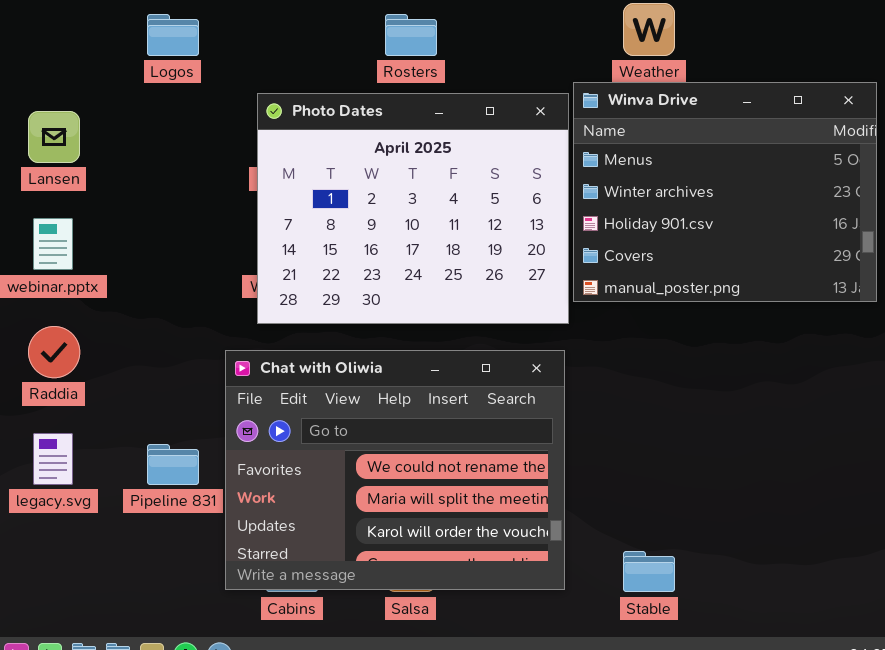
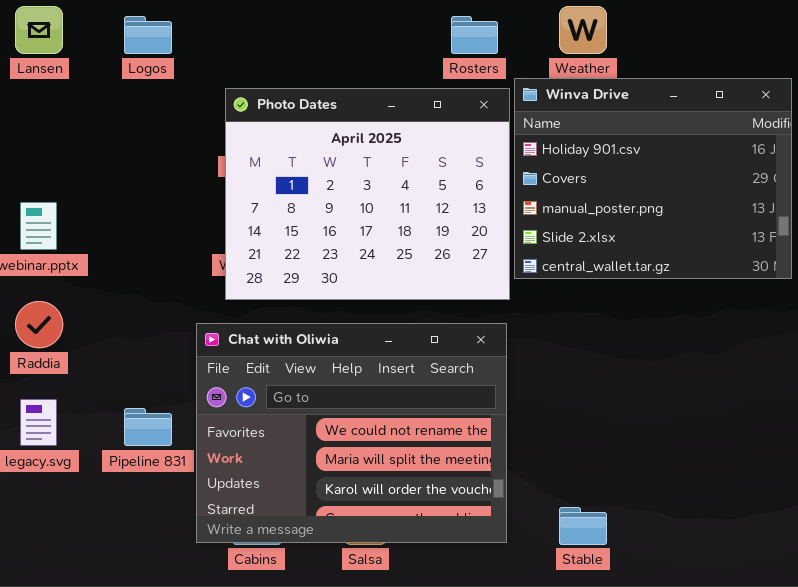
Rosters: [385,14,437,56] -> [451,16,498,54], moved
Winva Drive: [573,82,877,302] -> [514,78,792,279], scrolled down 2 rows
Lansen: [28,111,80,163] -> [15,6,63,54], moved

